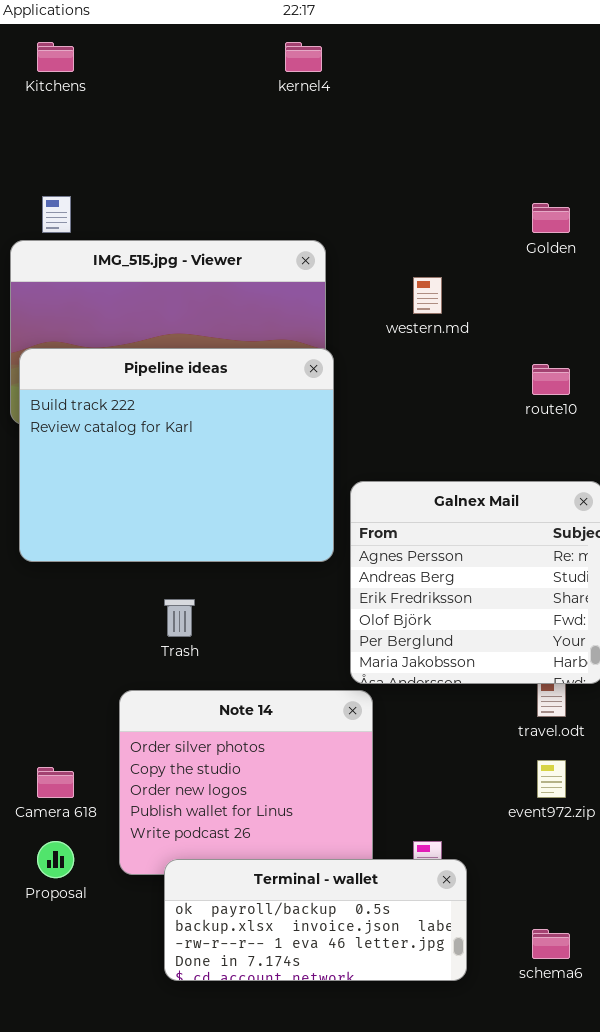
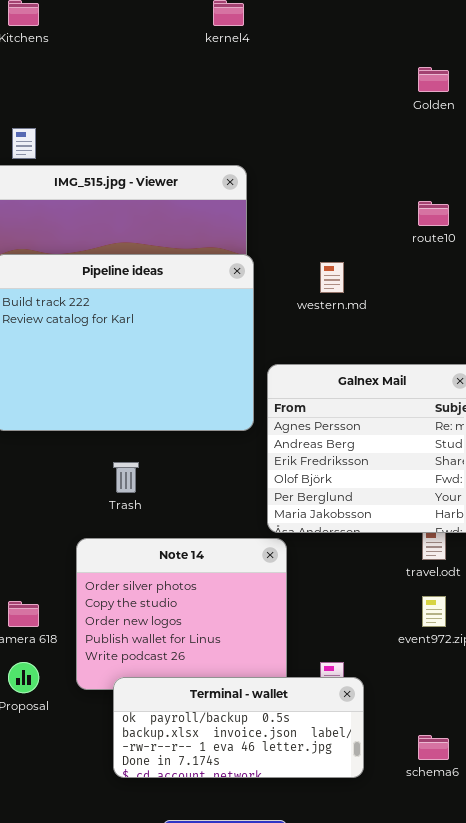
Golden: [532,203,570,233] -> [418,67,449,92], moved
western.md: [413,277,442,314] -> [320,262,344,293], moved
route10: [532,364,570,395] -> [418,201,449,226], moved

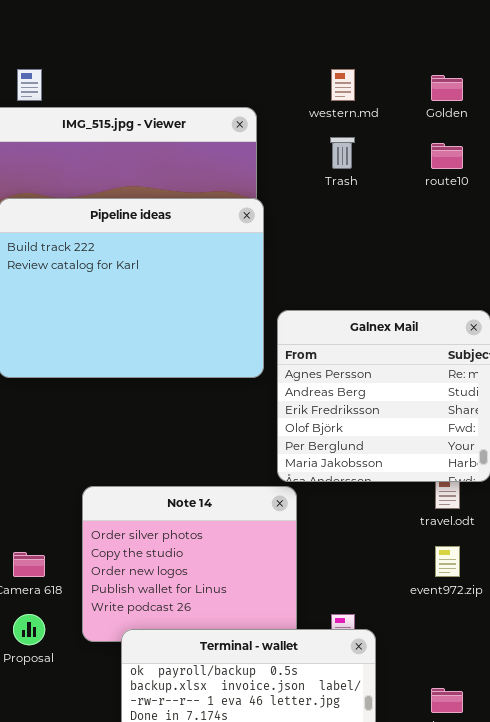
Golden: [418,67,449,92] -> [431,75,463,101], moved
western.md: [320,262,344,293] -> [331,69,355,101], moved
Trash: [113,462,139,493] -> [330,137,355,169], moved

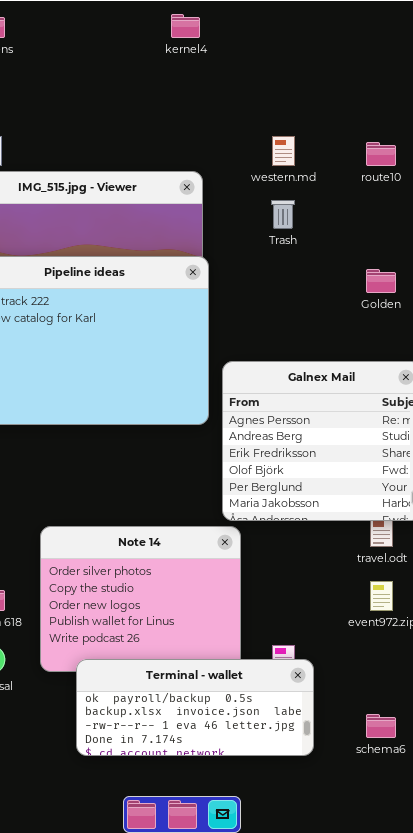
Golden: [431,75,463,101] -> [366,269,396,293], moved
route10: [431,143,463,169] -> [366,142,396,166], moved

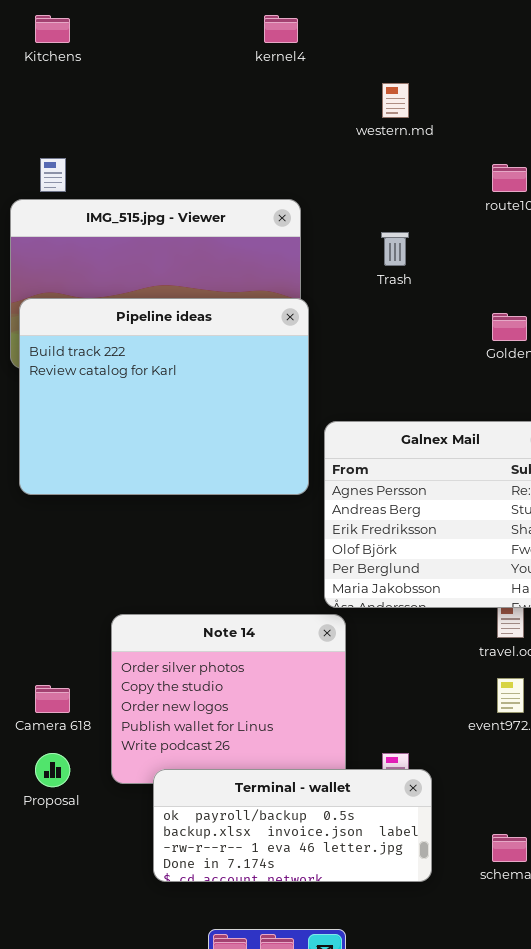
western.md: [272,136,295,166] -> [382,83,409,118], moved

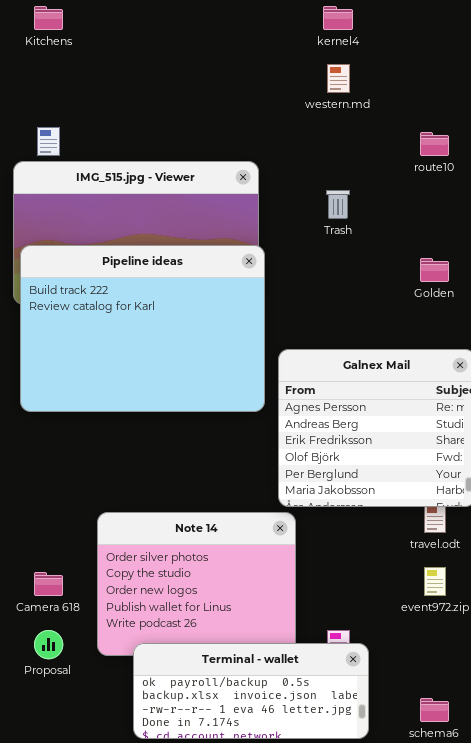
kernel4: [264,15,298,43] -> [323,6,353,30], moved

